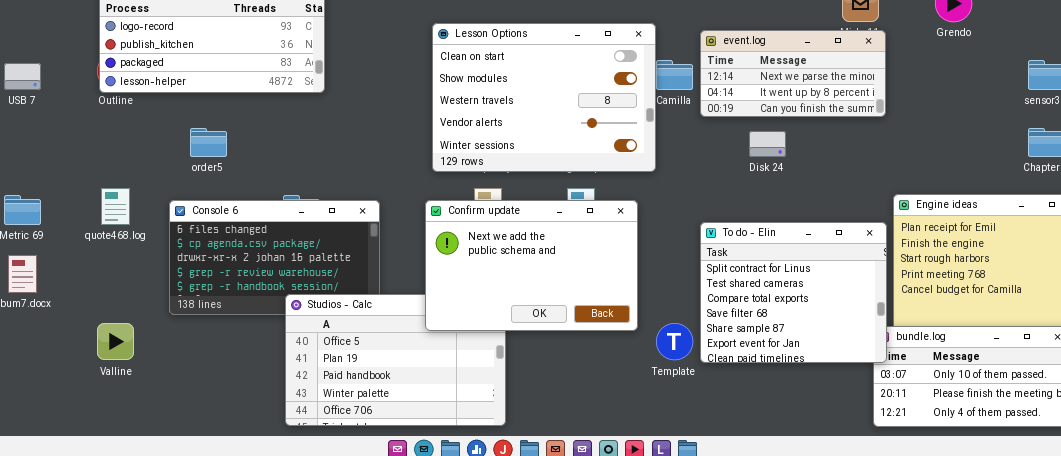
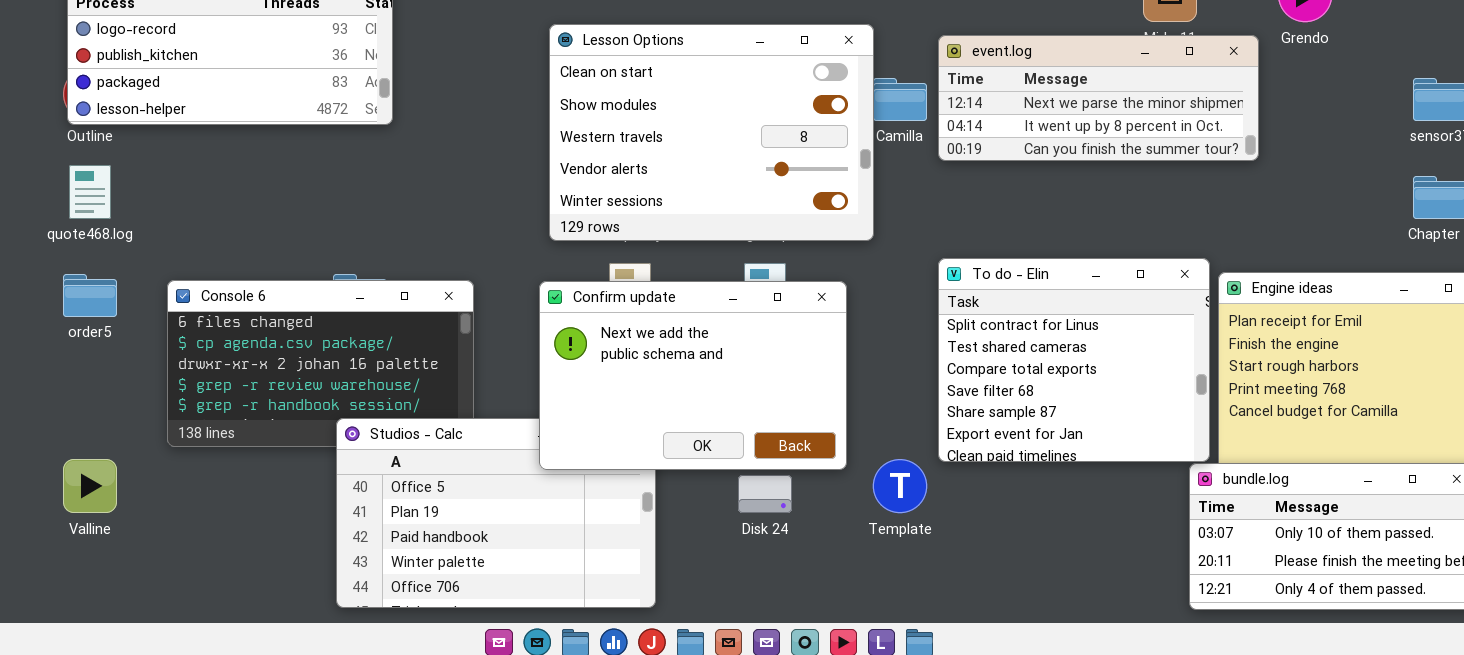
event.log: [700,30,886,117] -> [938,35,1259,161], resized
order5: [190,128,227,157] -> [63,274,117,317], moved
Disk 24: [749,131,786,157] -> [738,475,792,513], moved
quote468.log: [101,188,130,225] -> [69,165,111,219], moved
To do - Elin: [700,222,887,363] -> [938,258,1210,462], moved

